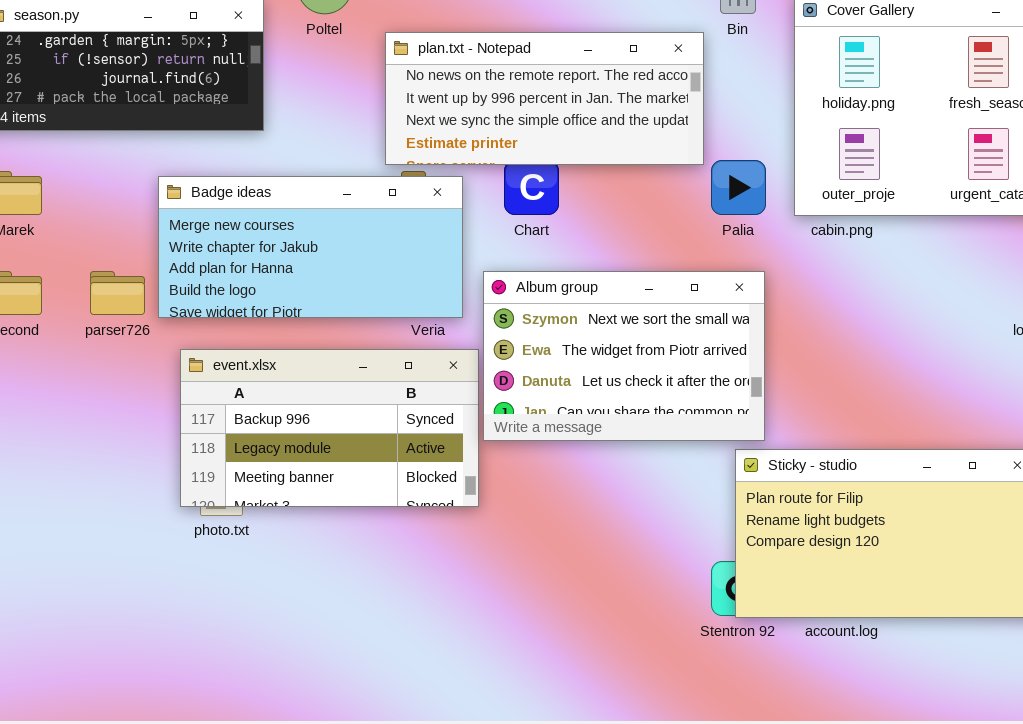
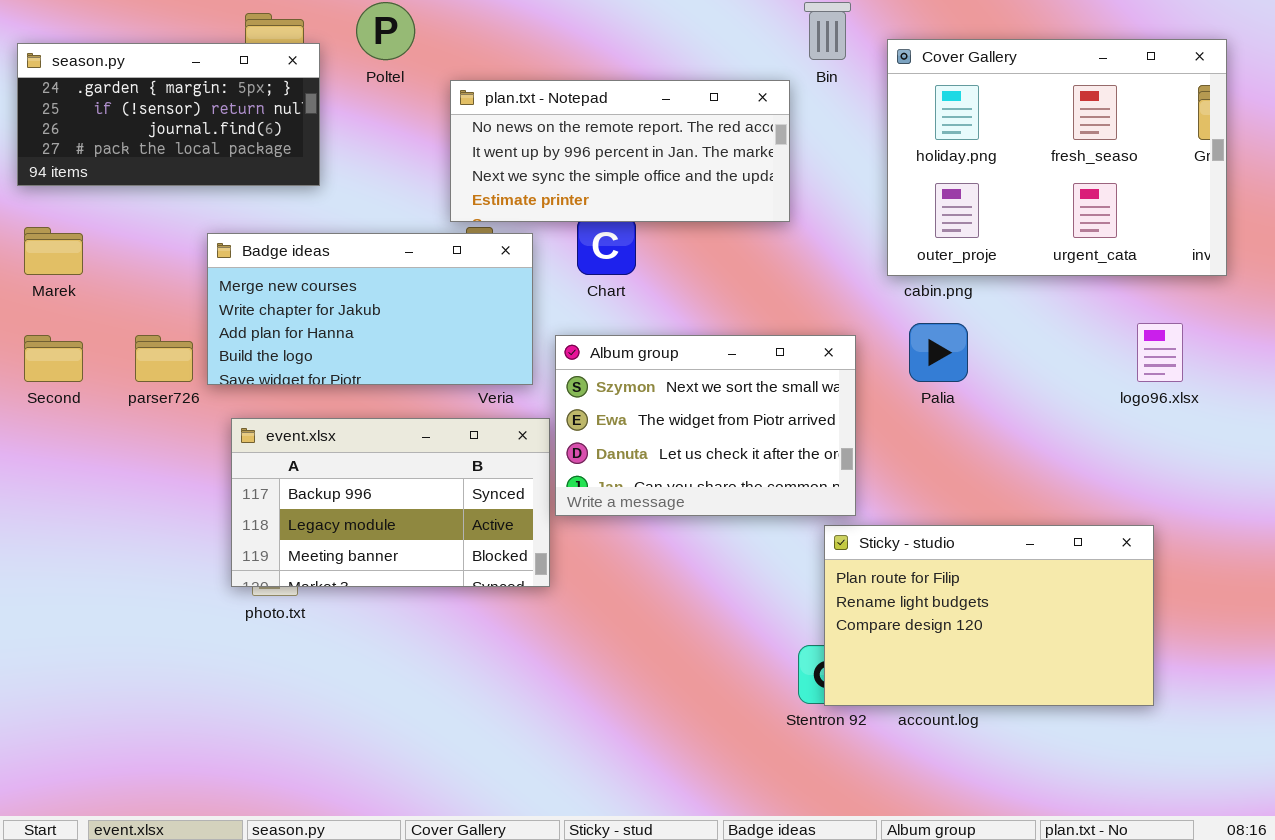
Palia: [711,160,766,215] -> [909,323,968,382], moved

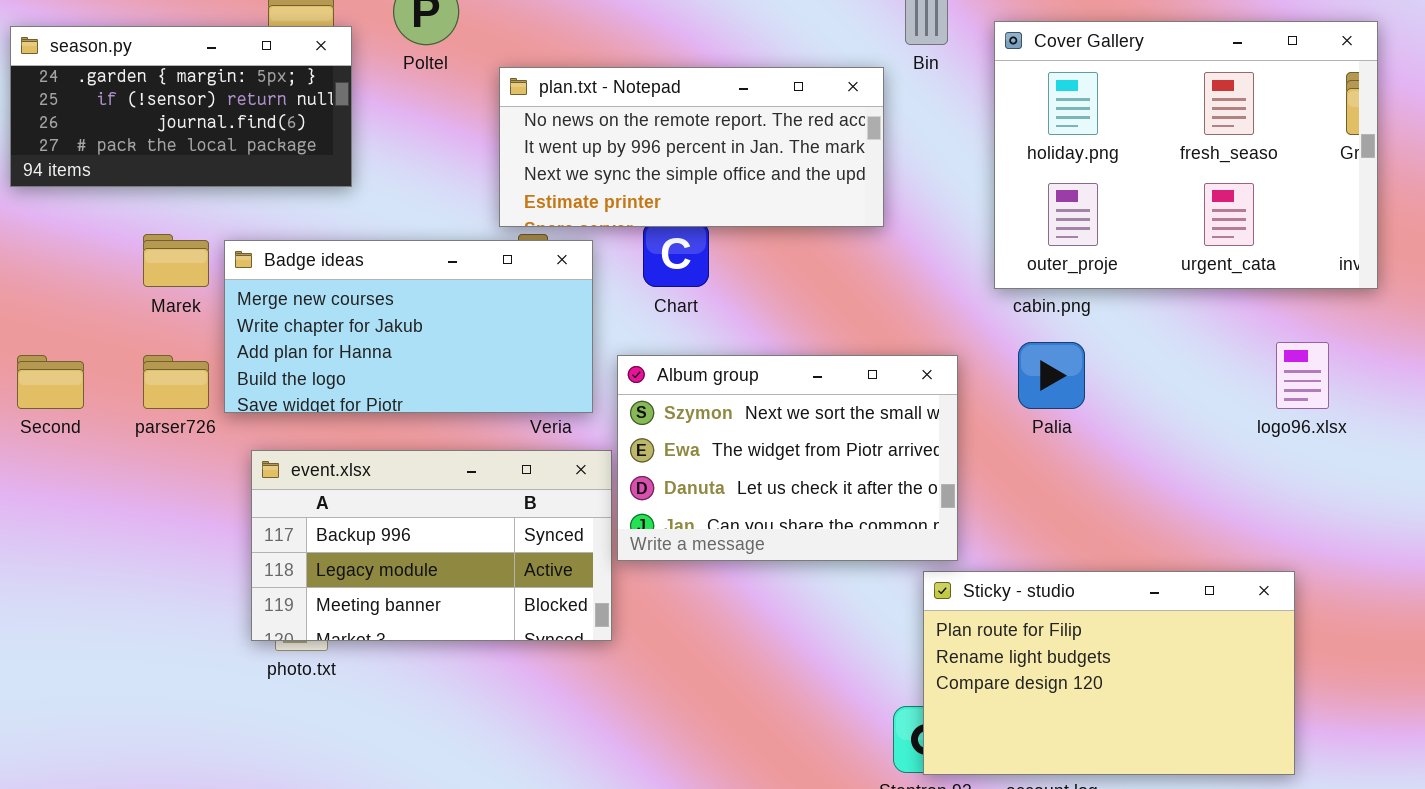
Marek: [24,227,83,275] -> [143,234,209,287], moved

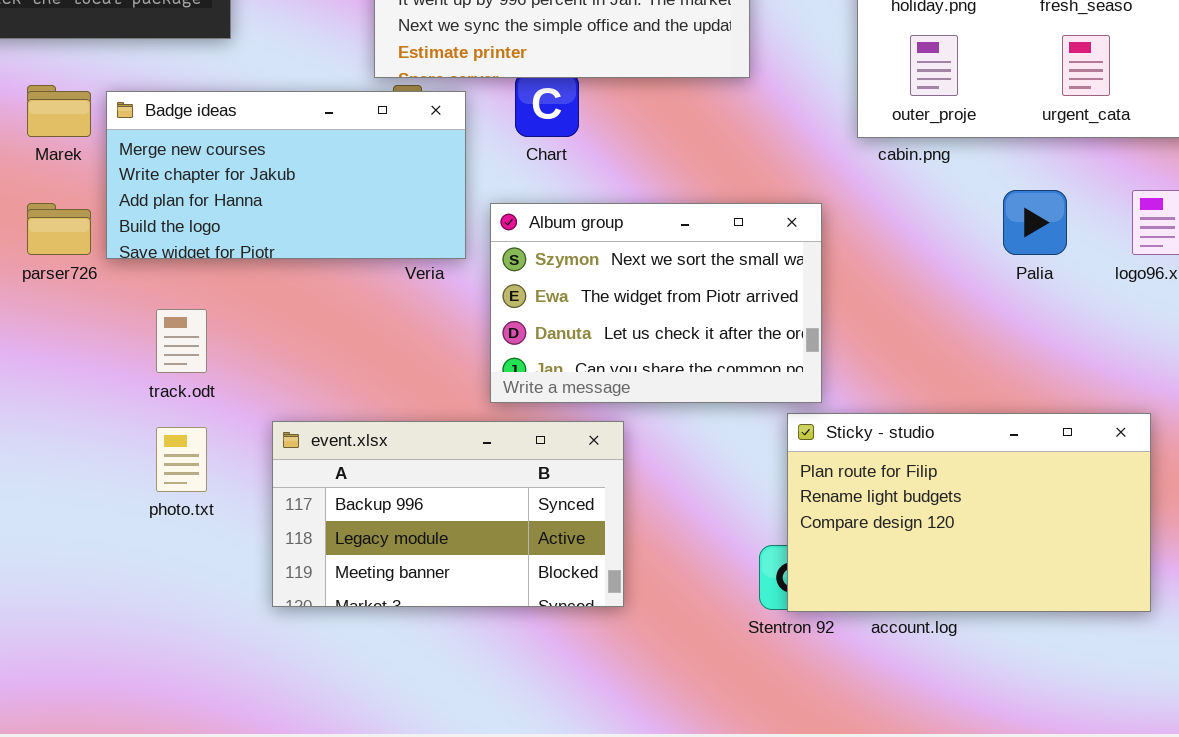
Palia: [1018,342,1085,409] -> [1003,190,1067,255], moved
event.xlsx: [251,450,612,641] -> [272,421,624,607], moved

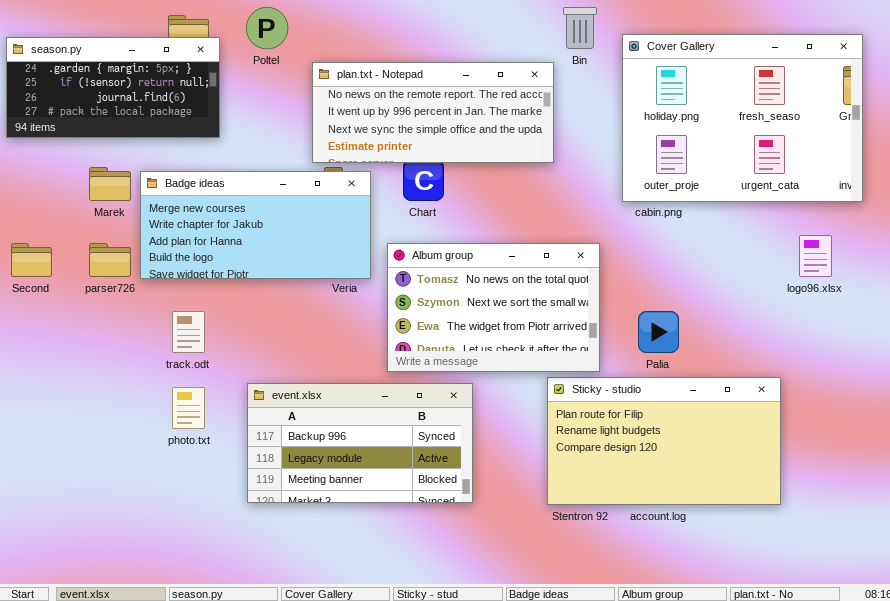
Palia: [1003,190,1067,255] -> [638,311,679,353], moved
Album group: [490,203,822,403] -> [387,243,600,372], scrolled up 1 row
Sticky - studio: [787,413,1151,612] -> [547,377,781,505], moved

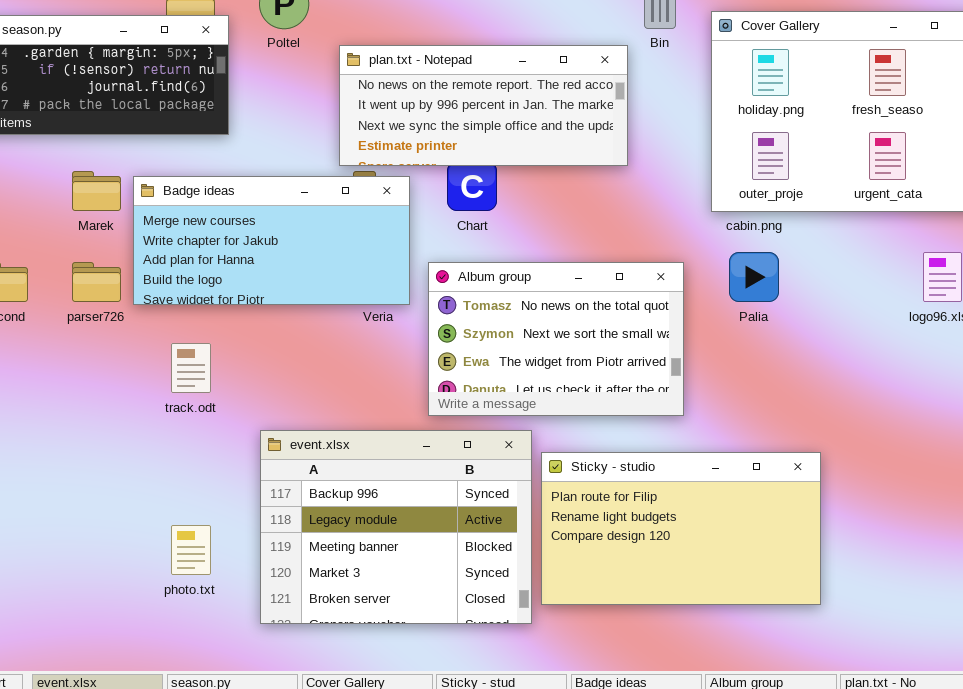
Palia: [638,311,679,353] -> [729,252,779,302], moved
Sticky - studio: [547,377,781,505] -> [541,452,821,605], moved
event.xlsx: [247,383,473,503] -> [260,430,532,624], resized
photo.txt: [172,387,205,429] -> [171,525,211,575], moved

